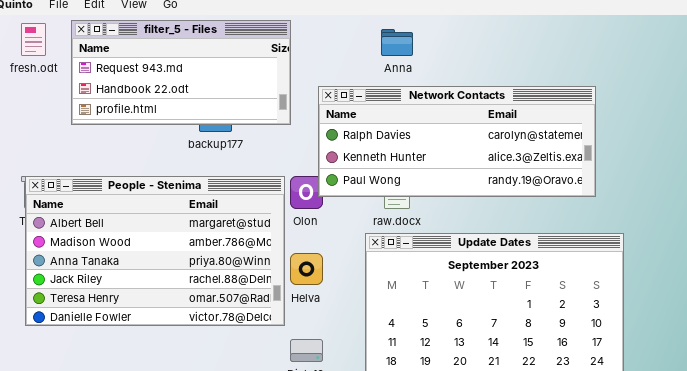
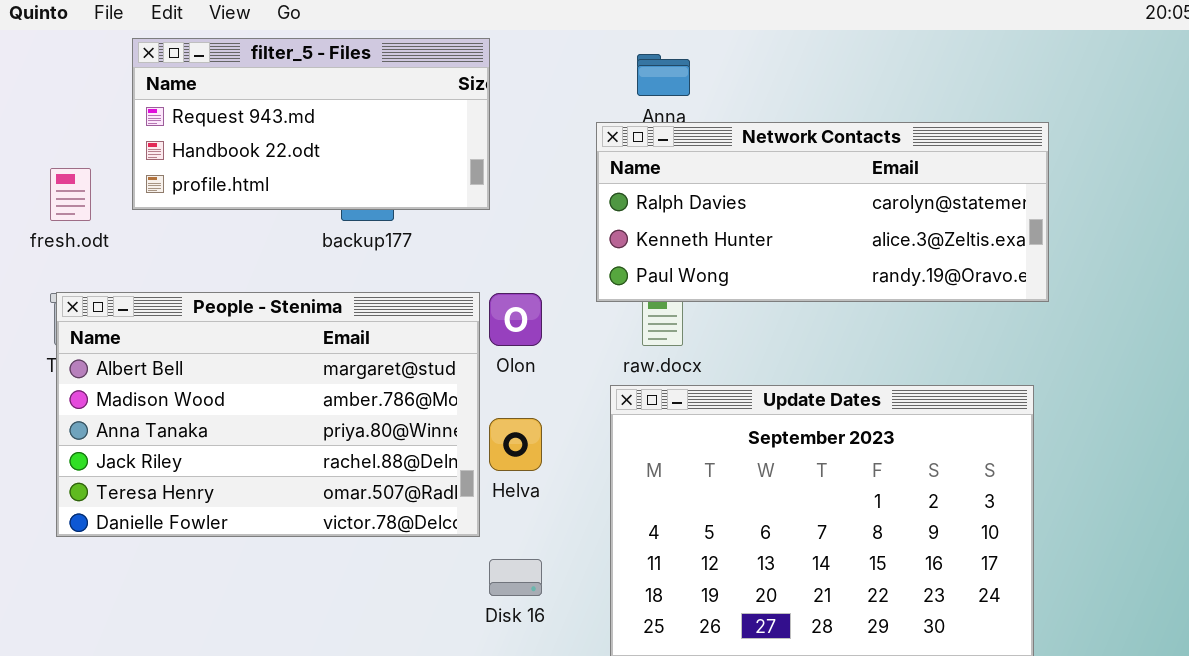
fresh.odt: [21,23,46,56] -> [50,168,91,221], moved
Network Contacts: [318,86,596,197] -> [596,122,1049,302], moved

